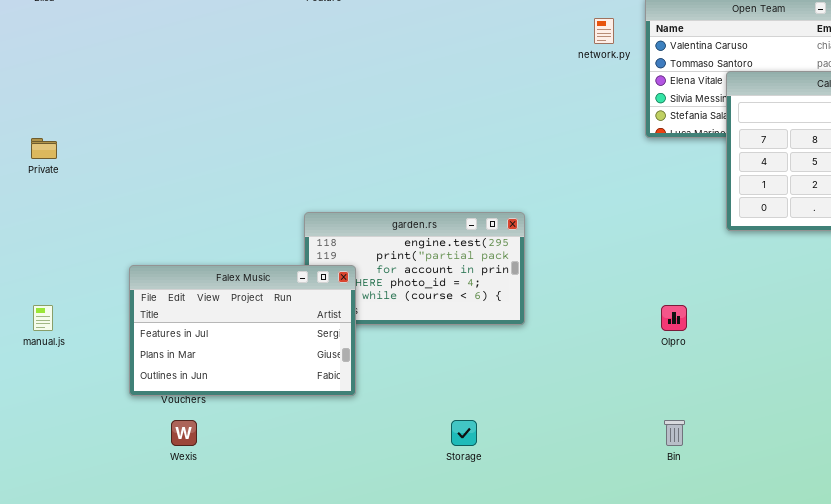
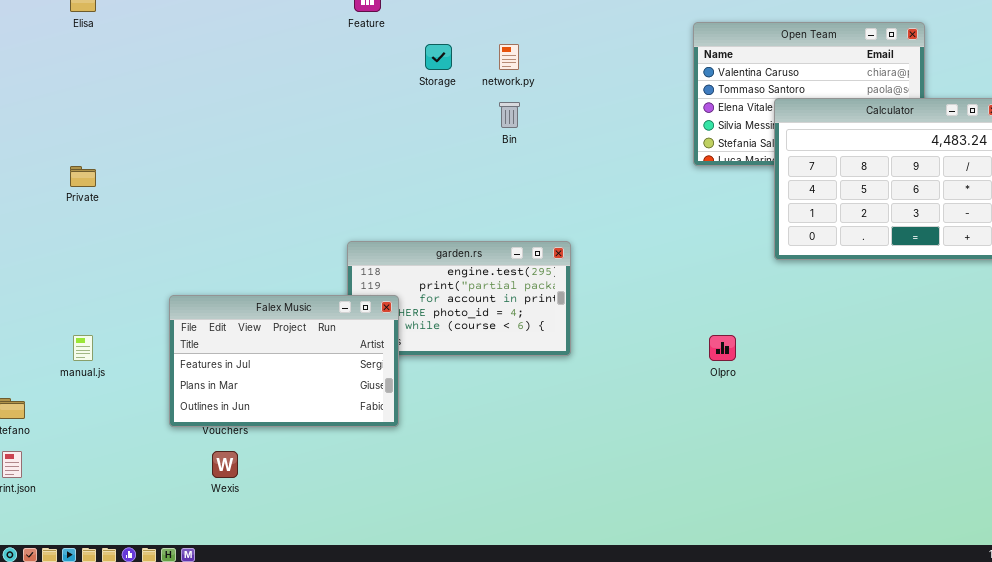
network.py: [594,18,614,44] -> [499,44,519,70], moved
Storage: [451,420,477,446] -> [425,44,452,70], moved
Bin: [664,420,685,446] -> [499,102,520,128], moved

